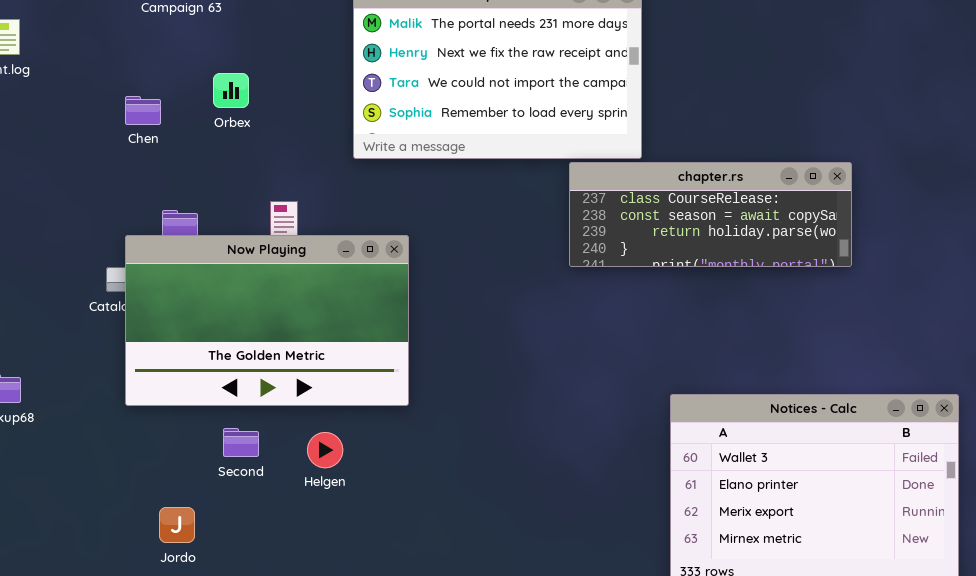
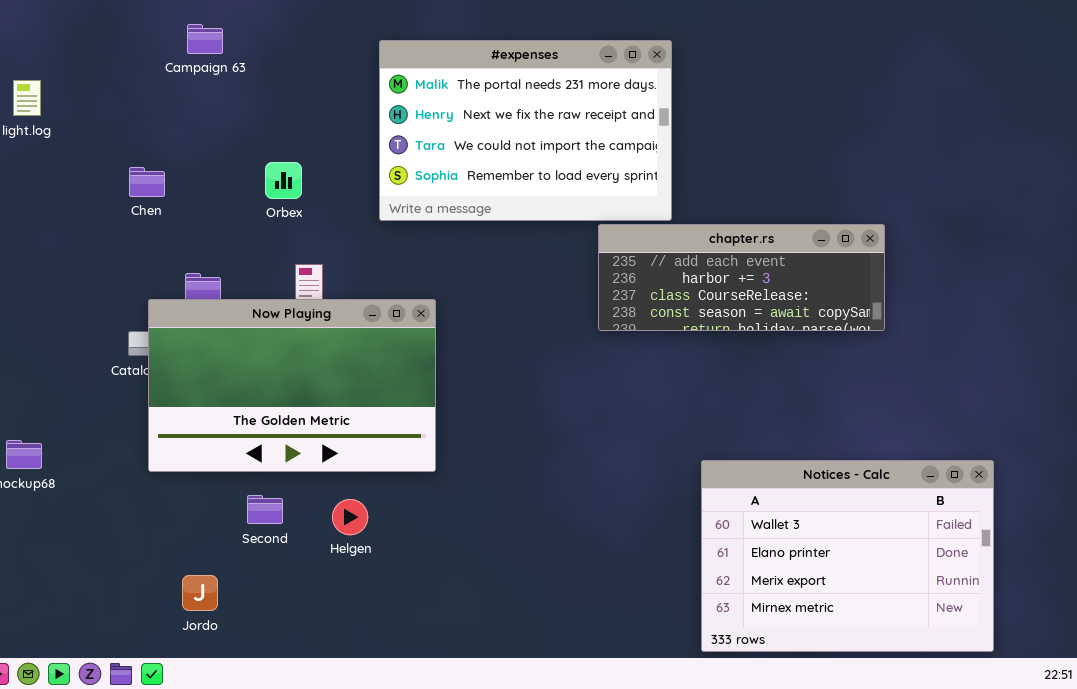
Orbex: [213,73,249,108] -> [265,162,302,199], moved
Chen: [125,96,161,125] -> [129,167,165,197], moved
chapter.rs: [569,162,852,267] -> [598,224,885,331], scrolled up 2 rows

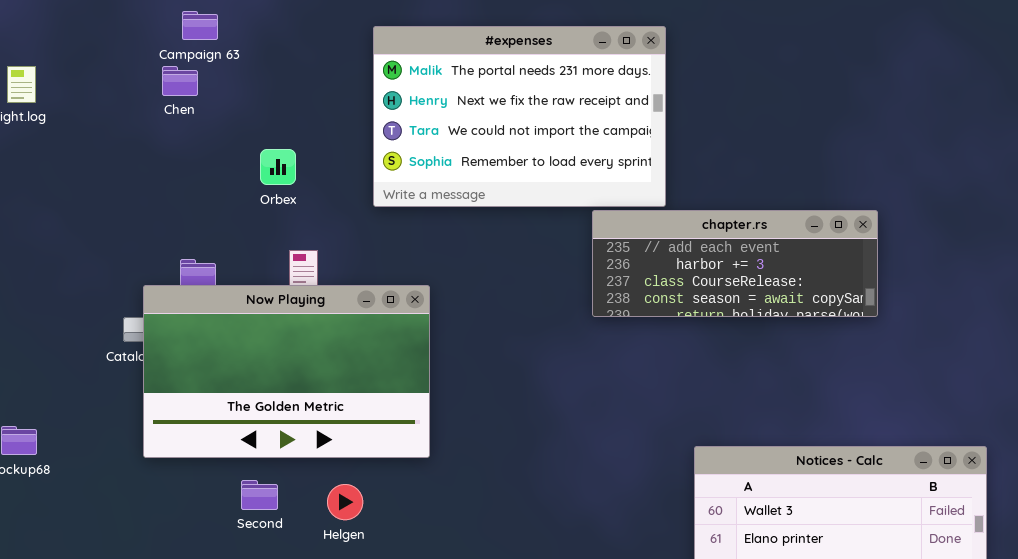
Chen: [129,167,165,197] -> [162,66,198,96], moved

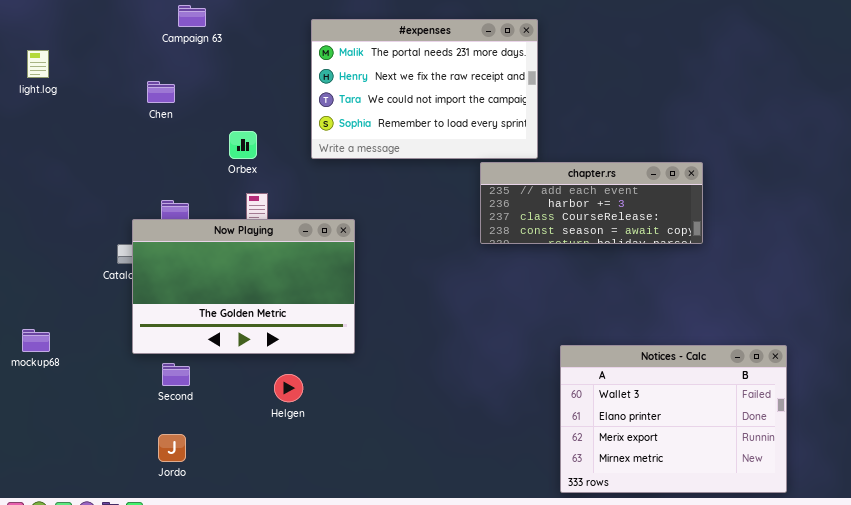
Campaign 63: [182,11,218,40] -> [178,5,206,27], moved
Chen: [162,66,198,96] -> [147,81,175,103], moved
Orbex: [260,149,296,185] -> [229,131,257,159], moved
Second: [241,480,278,510] -> [162,363,190,386], moved

